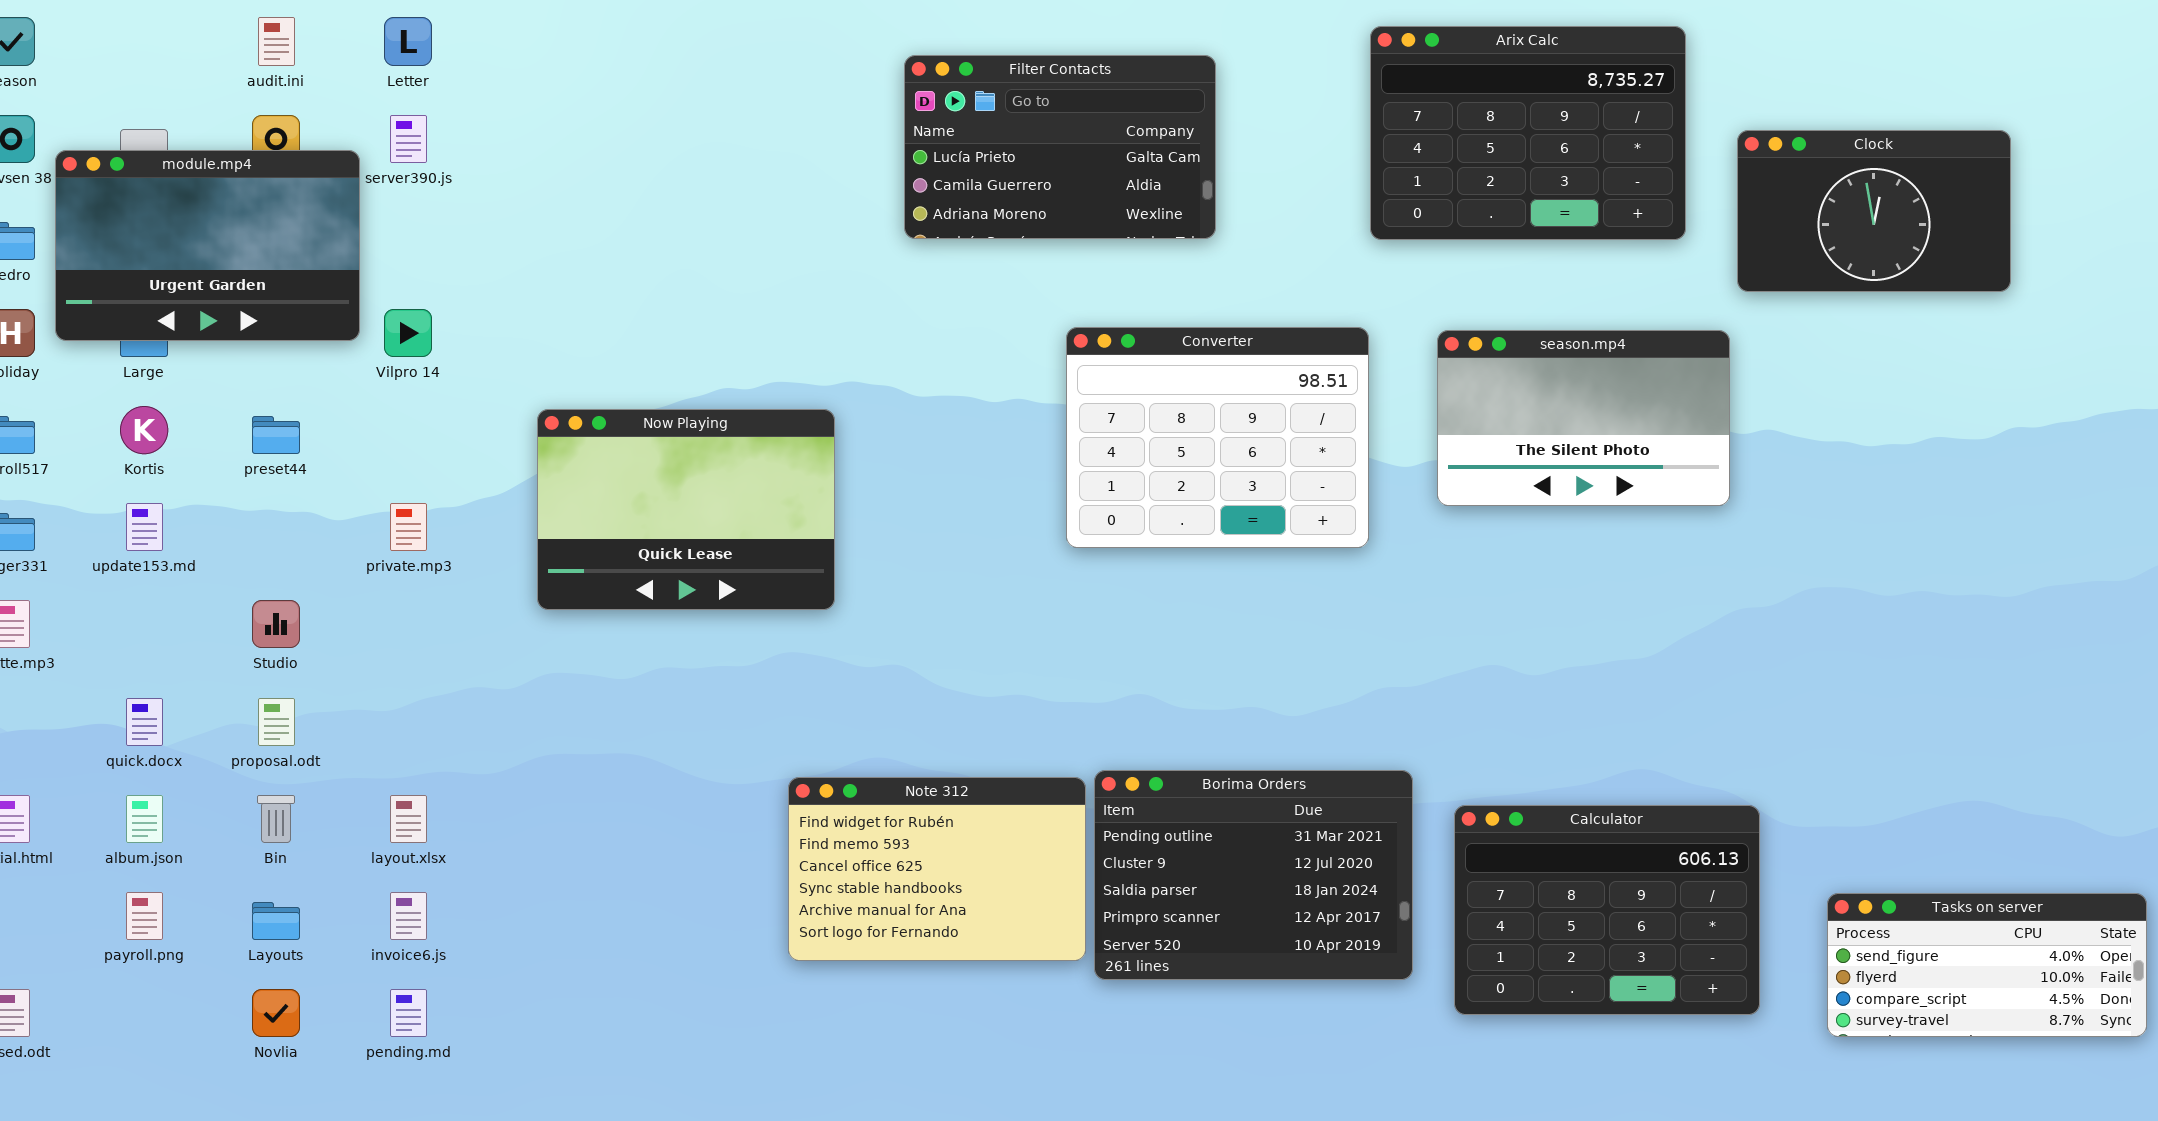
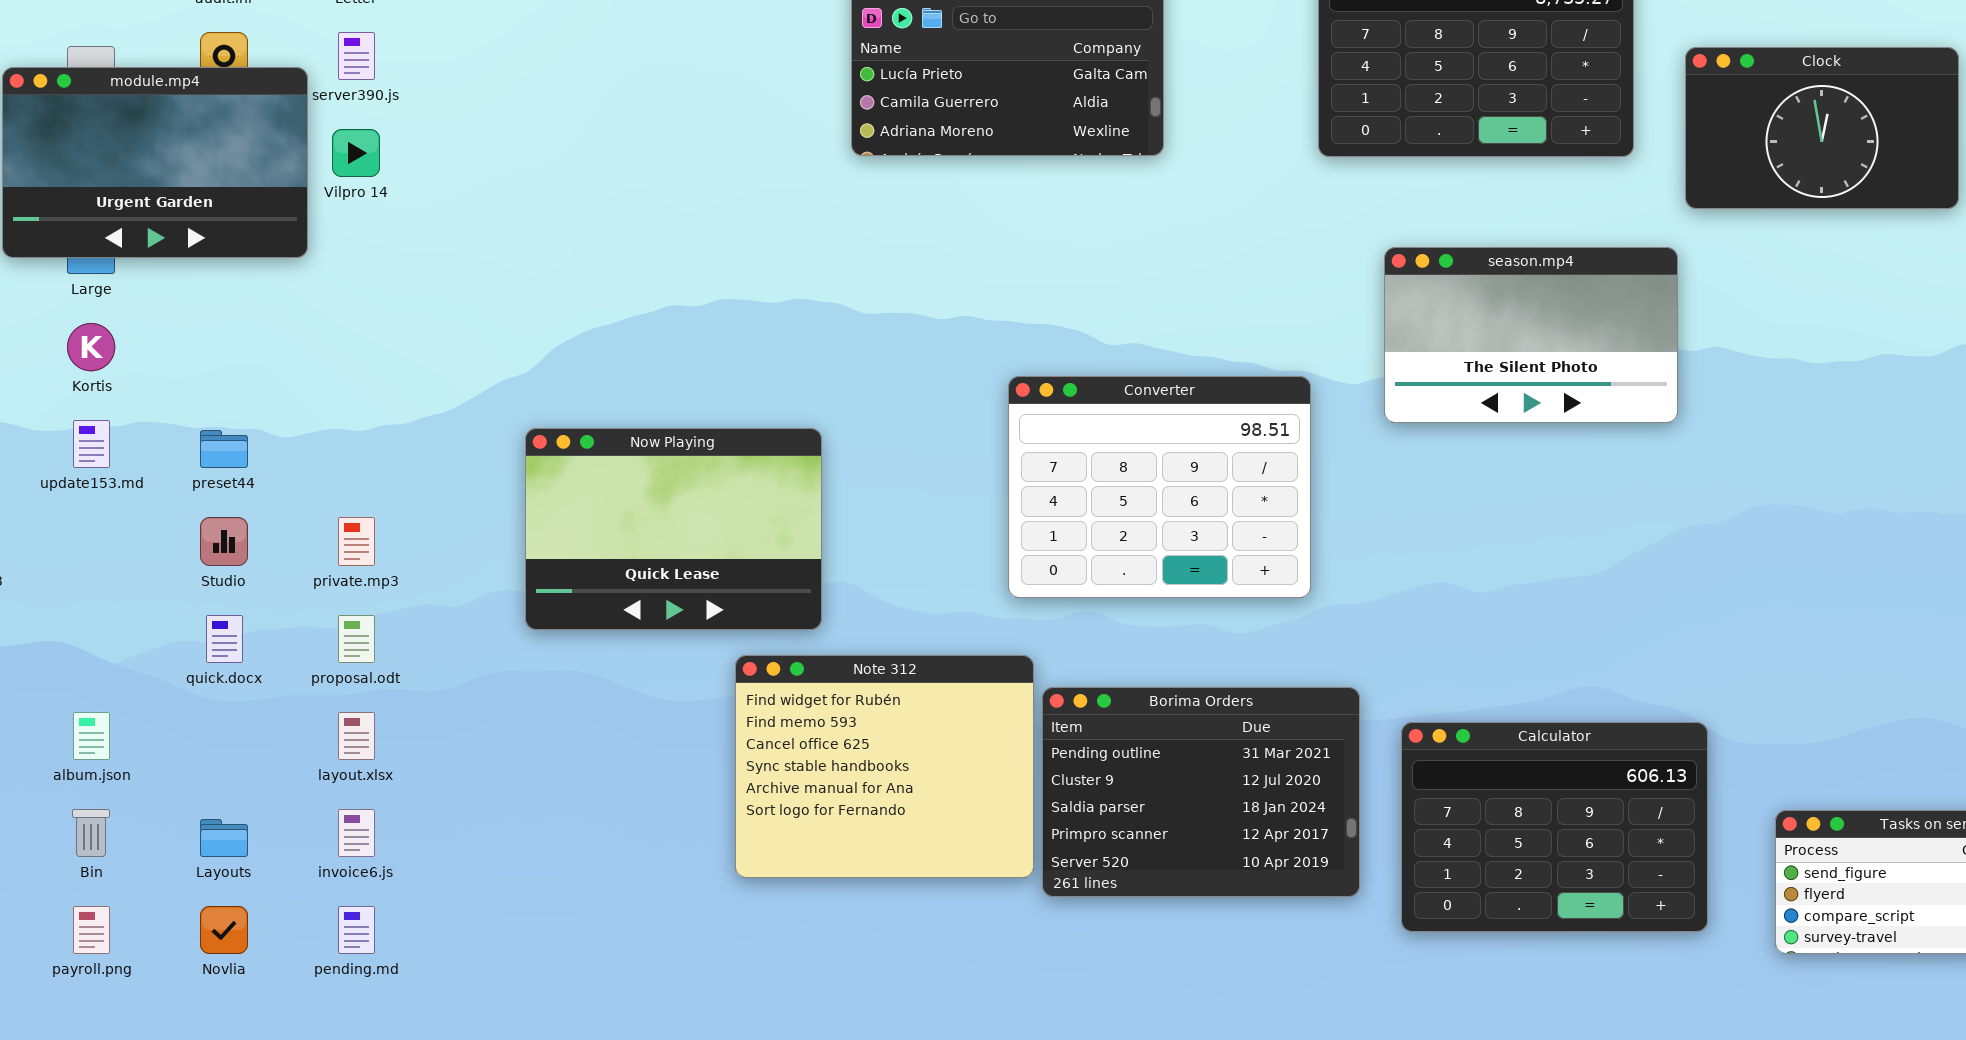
Vilpro 14: [384,309,432,357] -> [332,129,380,177], moved
Converter: [1066,327,1369,548] -> [1008,376,1311,598], moved
Now Playing: [537,409,835,610] -> [525,428,822,630], moved
preset44: [252,416,300,454] -> [200,430,248,468], moved
private.mp3: [390,503,427,551] -> [338,517,375,566], moved
quick.docx: [126,698,163,746] -> [206,615,243,663], moved
proposal.odt: [258,698,295,746] -> [338,615,375,663], moved
Note 312: [788,777,1086,961] -> [735,655,1034,878], resized
Bin: [257,795,295,843] -> [72,809,110,857], moved
payroll.png: [126,892,163,940] -> [73,906,110,954], moved

